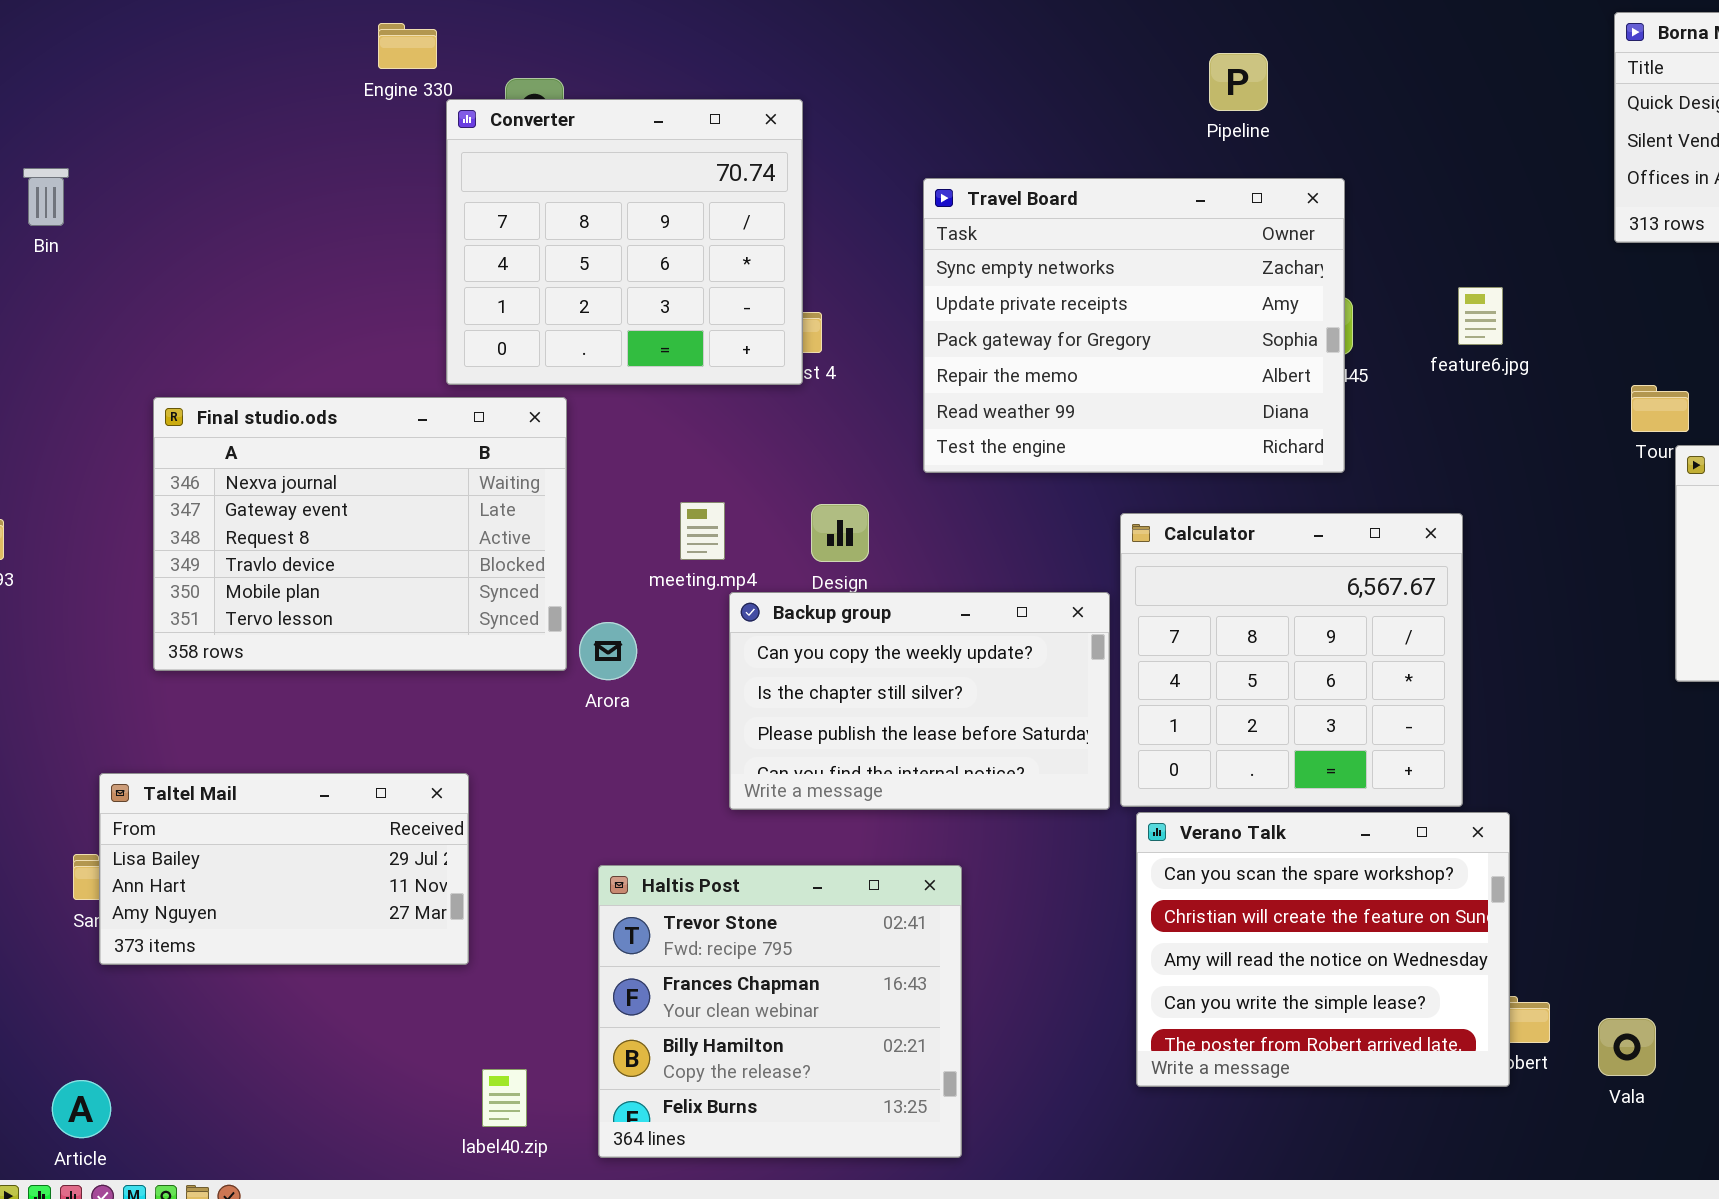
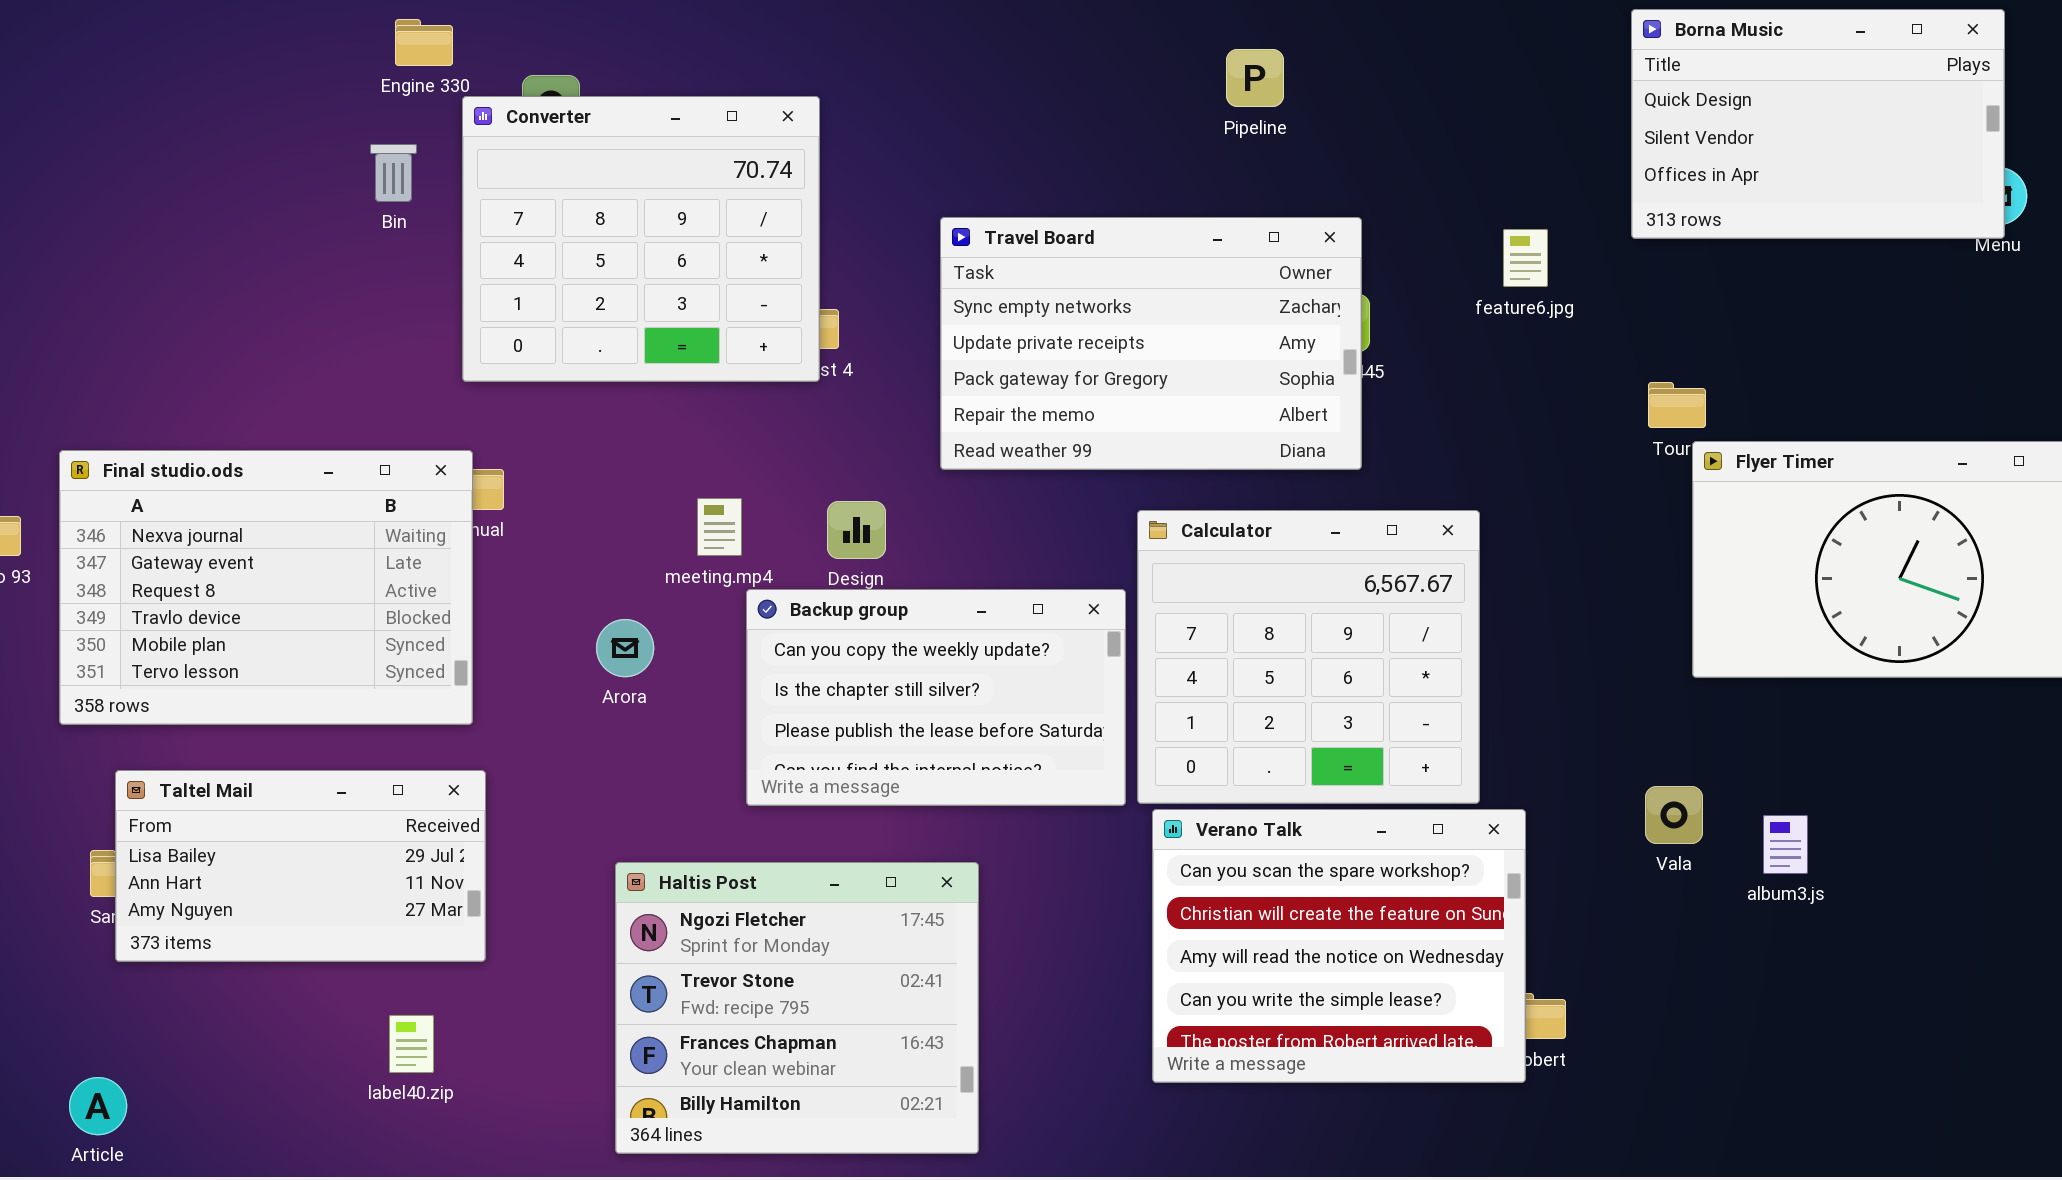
Bin: [23,168,69,226] -> [370,144,417,202], moved
Travel Board: [923,178,1345,473] -> [940,217,1362,470], resized
feature6.jpg: [1458,287,1503,345] -> [1503,229,1548,287], moved
Final studio.ods: [153,397,567,671] -> [59,450,473,725], moved
Haltis Post: [598,865,962,1158] -> [615,862,979,1154], scrolled up 1 row
Vala: [1598,1018,1656,1076] -> [1645,786,1703,844], moved
label40.zip: [482,1069,527,1127] -> [389,1015,434,1073], moved

